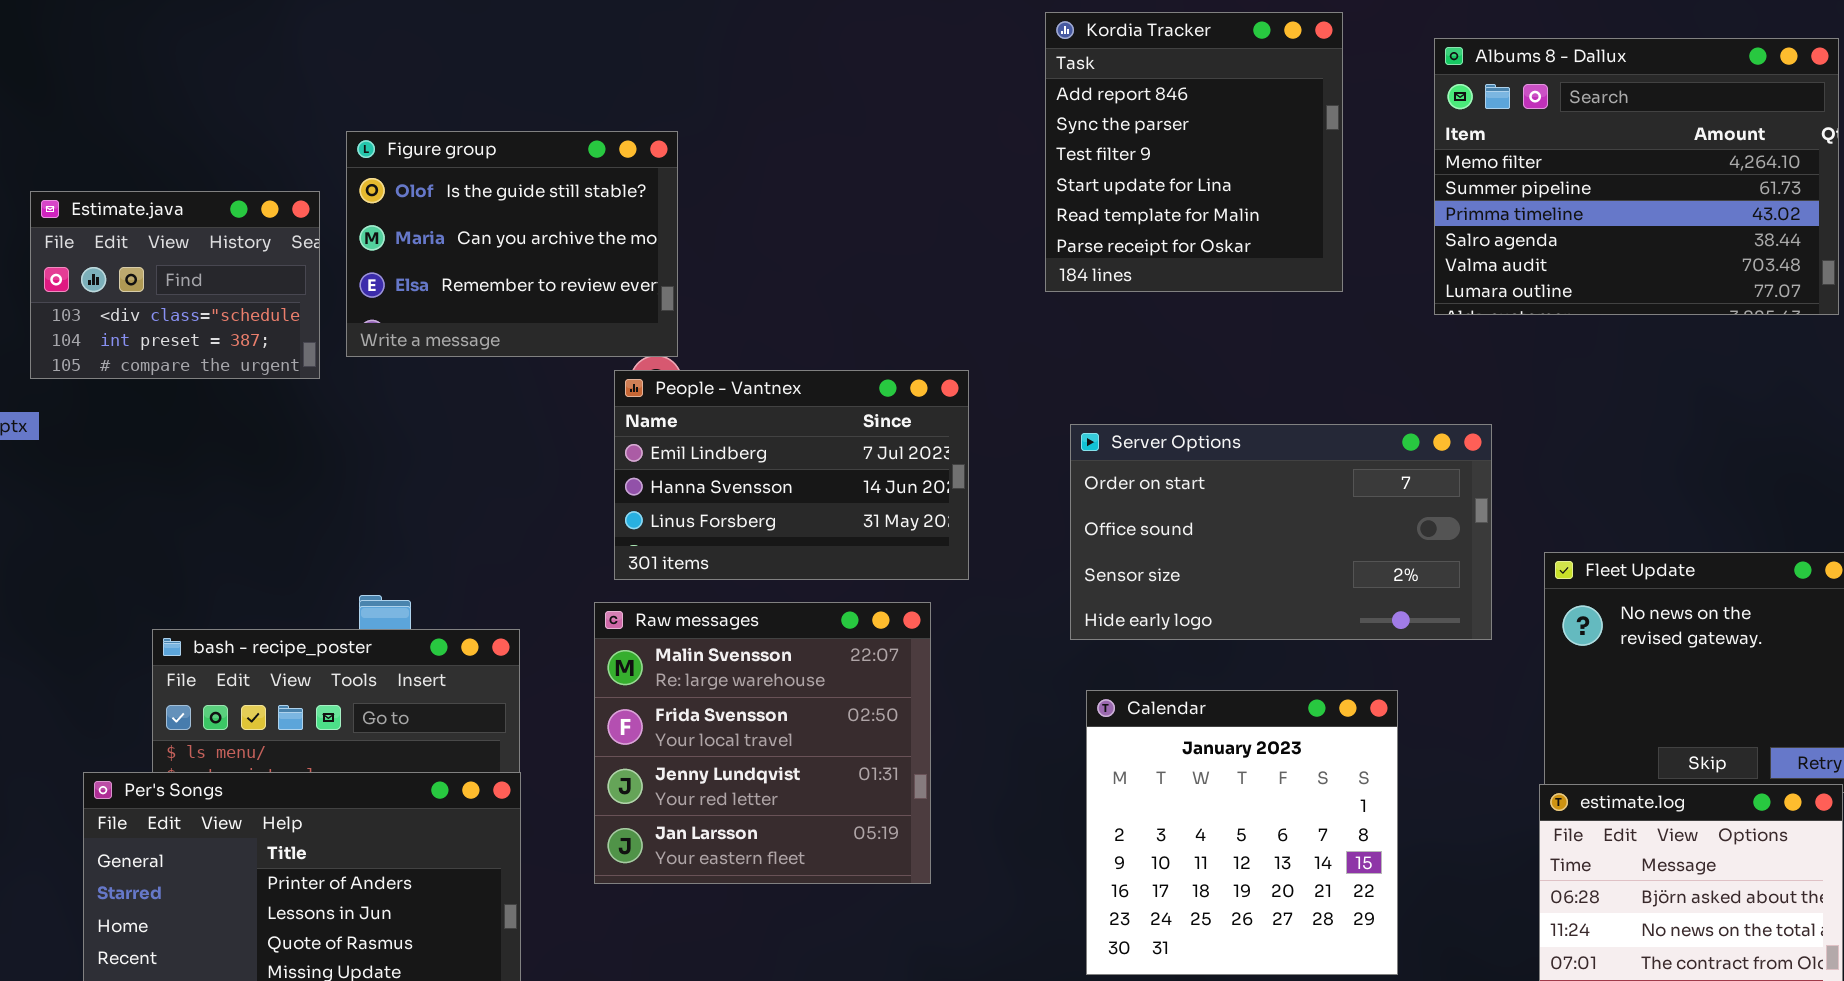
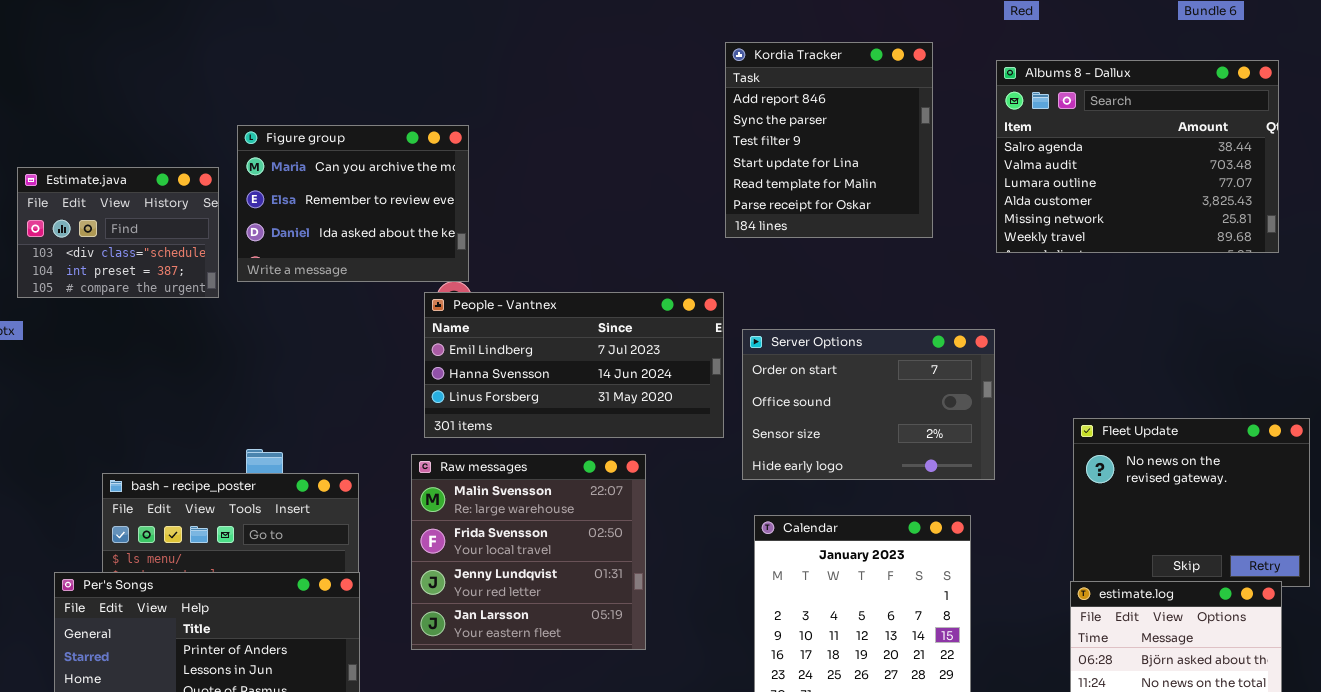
Albums 8 - Dallux: [1434,38,1839,315] -> [996,60,1279,253], scrolled down 3 rows
Figure group: [346,131,678,357] -> [237,125,469,282], scrolled down 1 row
People - Vantnex: [614,370,969,580] -> [424,292,724,438], resized
Server Options: [1070,424,1492,640] -> [742,329,995,480], resized

